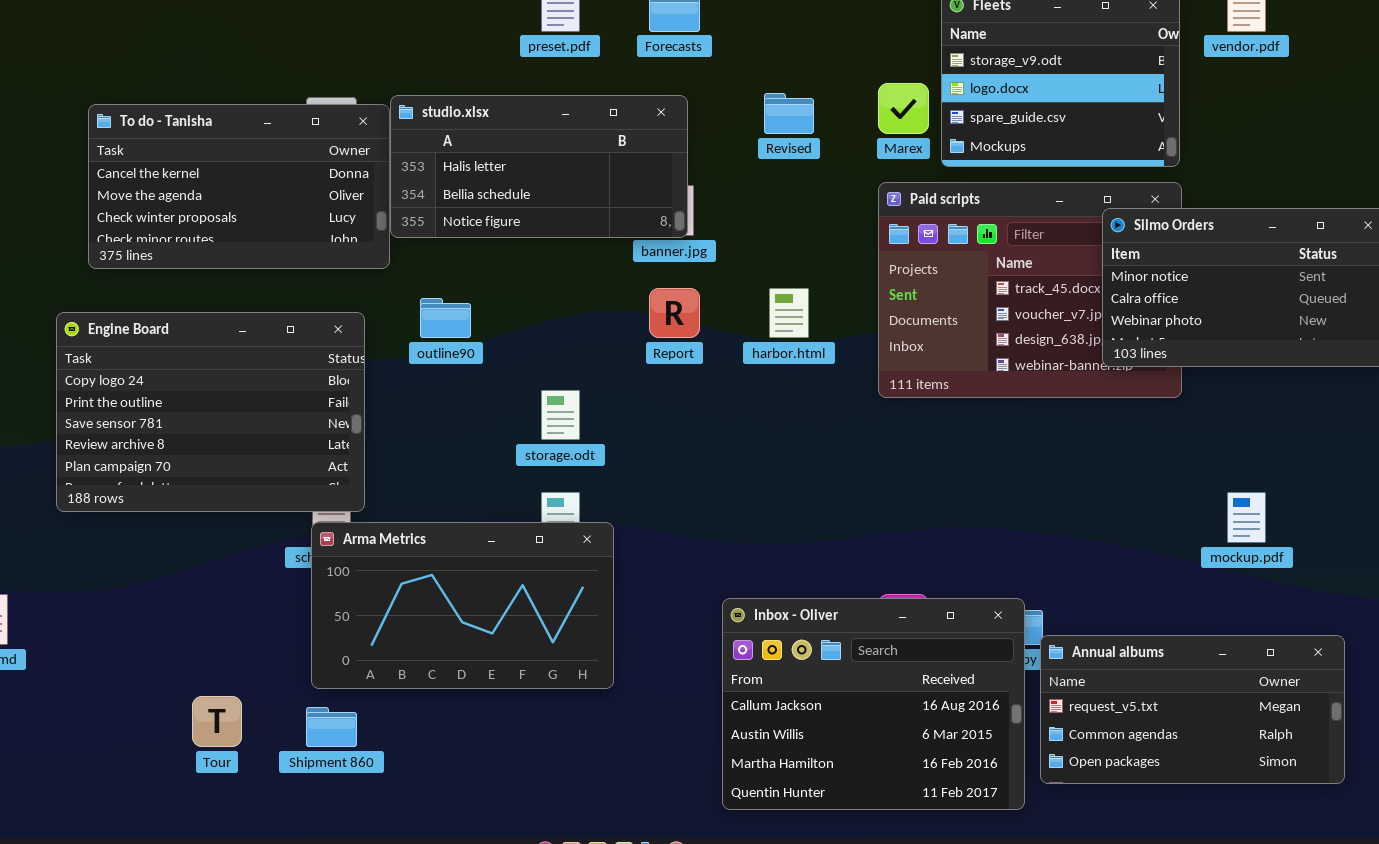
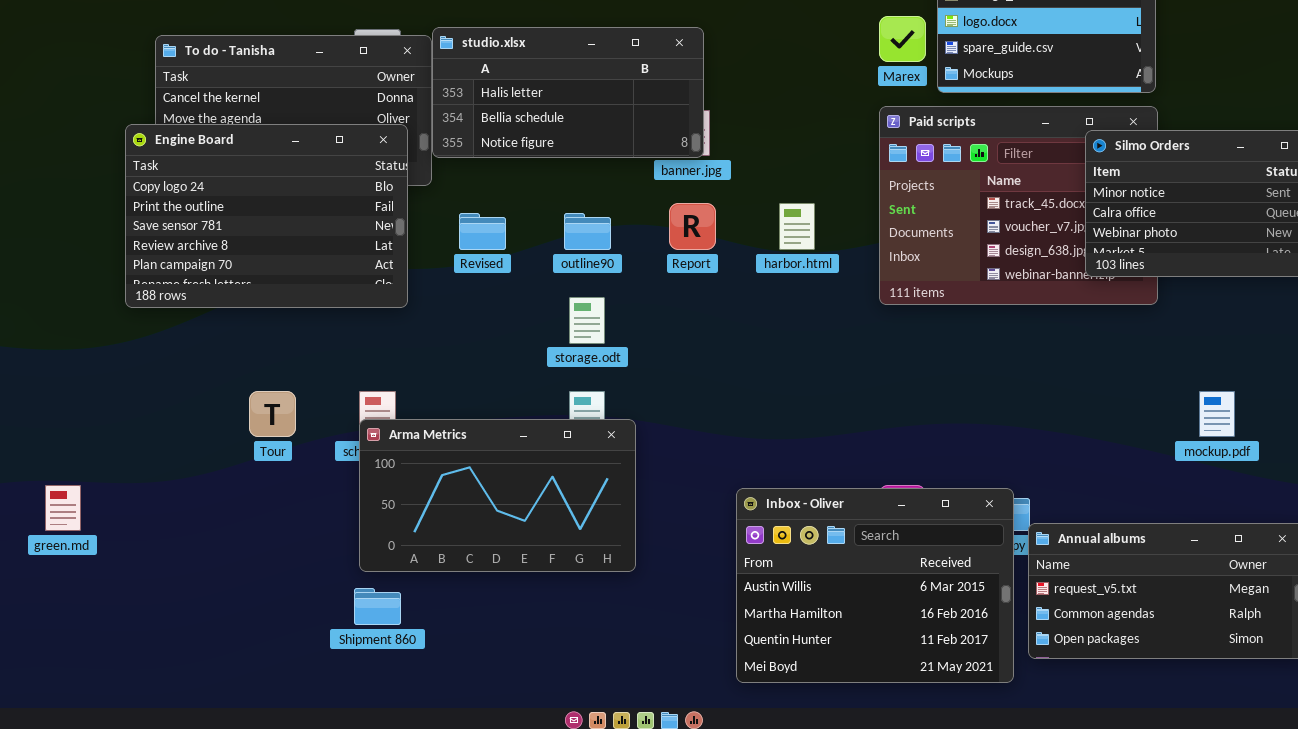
Revised: [764,93,814,134] -> [459,213,506,250], moved
outline90: [420,298,471,338] -> [564,213,611,250], moved
Engine Board: [56,312,365,512] -> [125,124,408,308], moved
Inbox - Oliver: [722,598,1025,810] -> [736,488,1014,683], scrolled down 1 row
Tour: [192,696,242,747] -> [249,391,296,437], moved

